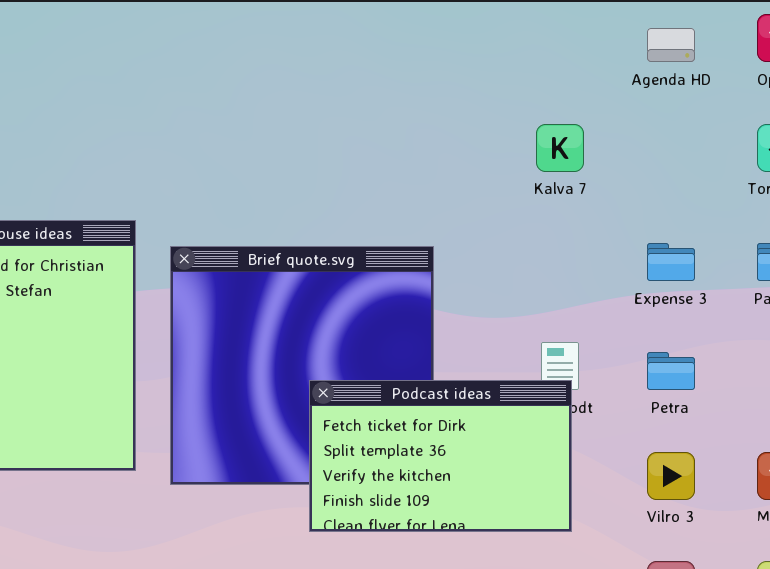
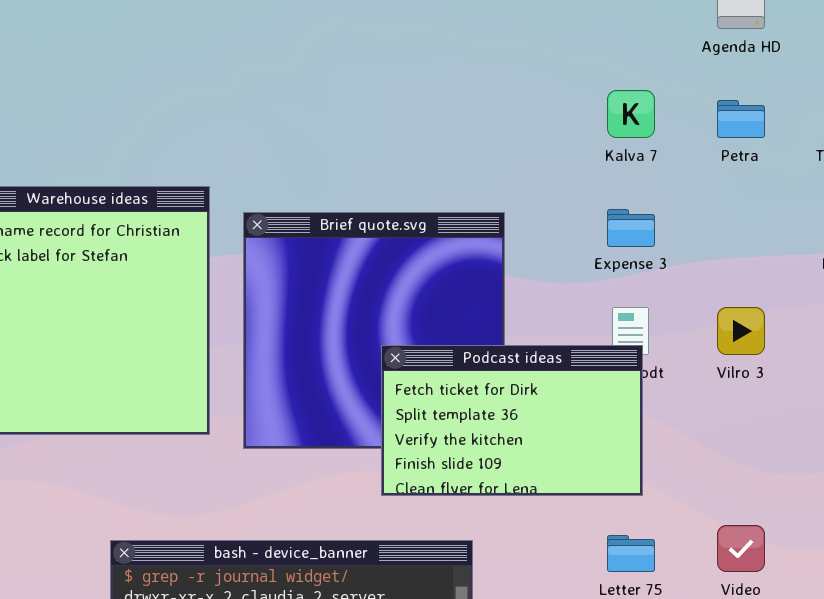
Expense 3: [647,243,695,281] -> [607,209,655,247], moved
Petra: [647,352,695,390] -> [717,100,765,138], moved
Vilro 3: [647,452,695,500] -> [717,307,765,355], moved

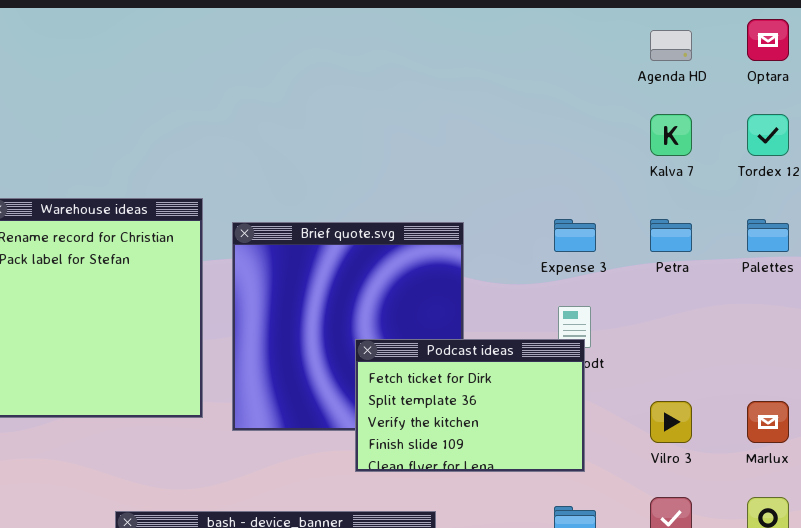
Kalva 7: [607,90,655,138] -> [650,114,692,156], moved
Petra: [717,100,765,138] -> [650,219,692,252], moved
Vilro 3: [717,307,765,355] -> [650,401,692,443], moved

